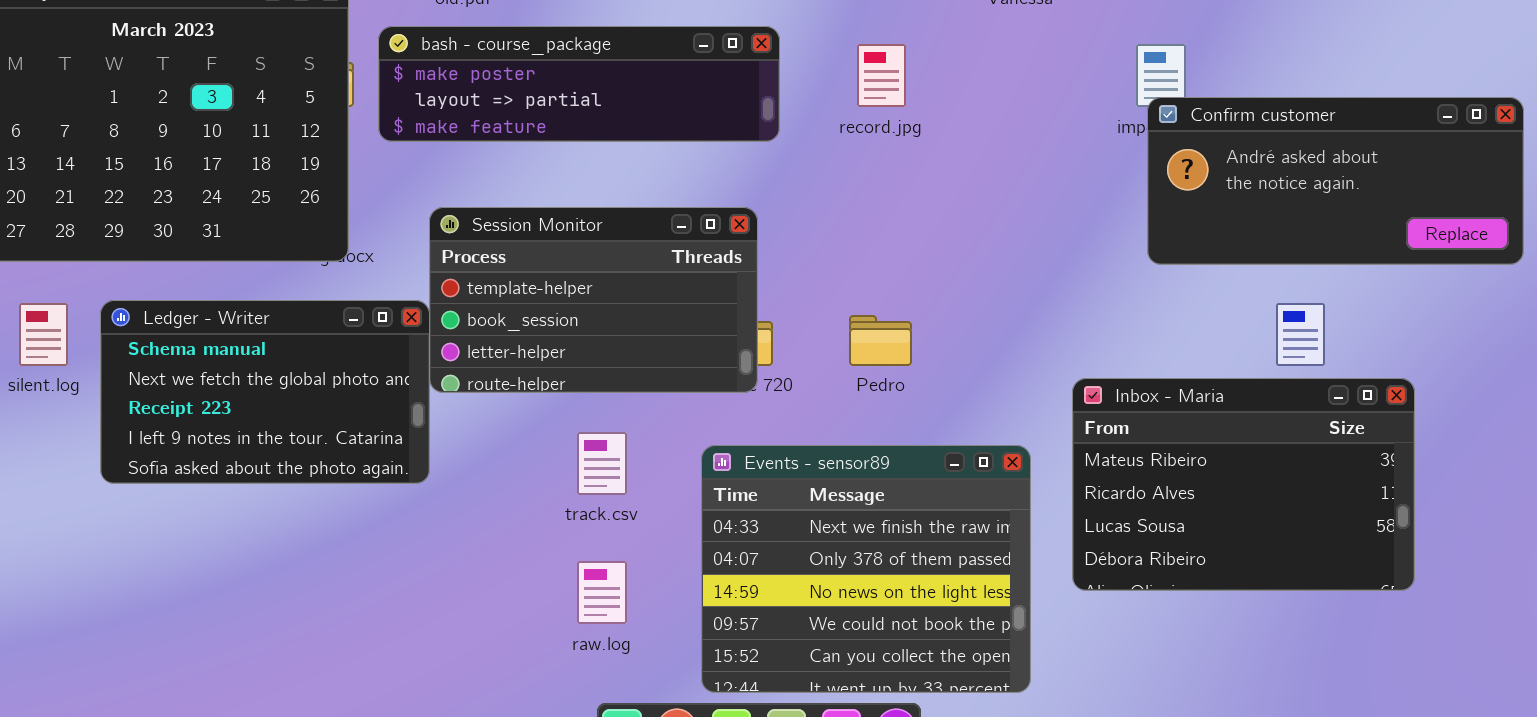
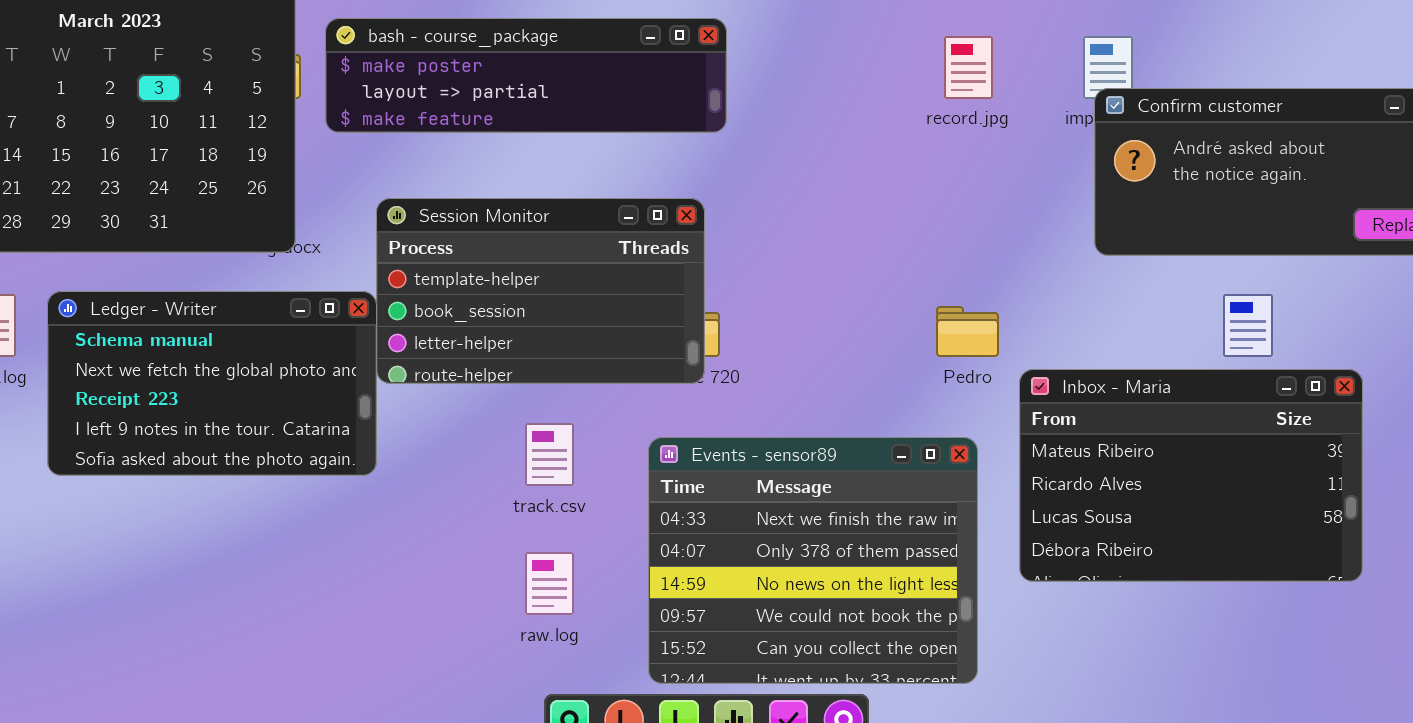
record.jpg: [857,44,906,107] -> [944,36,993,99], moved
Pedro: [849,315,912,366] -> [936,306,999,357], moved

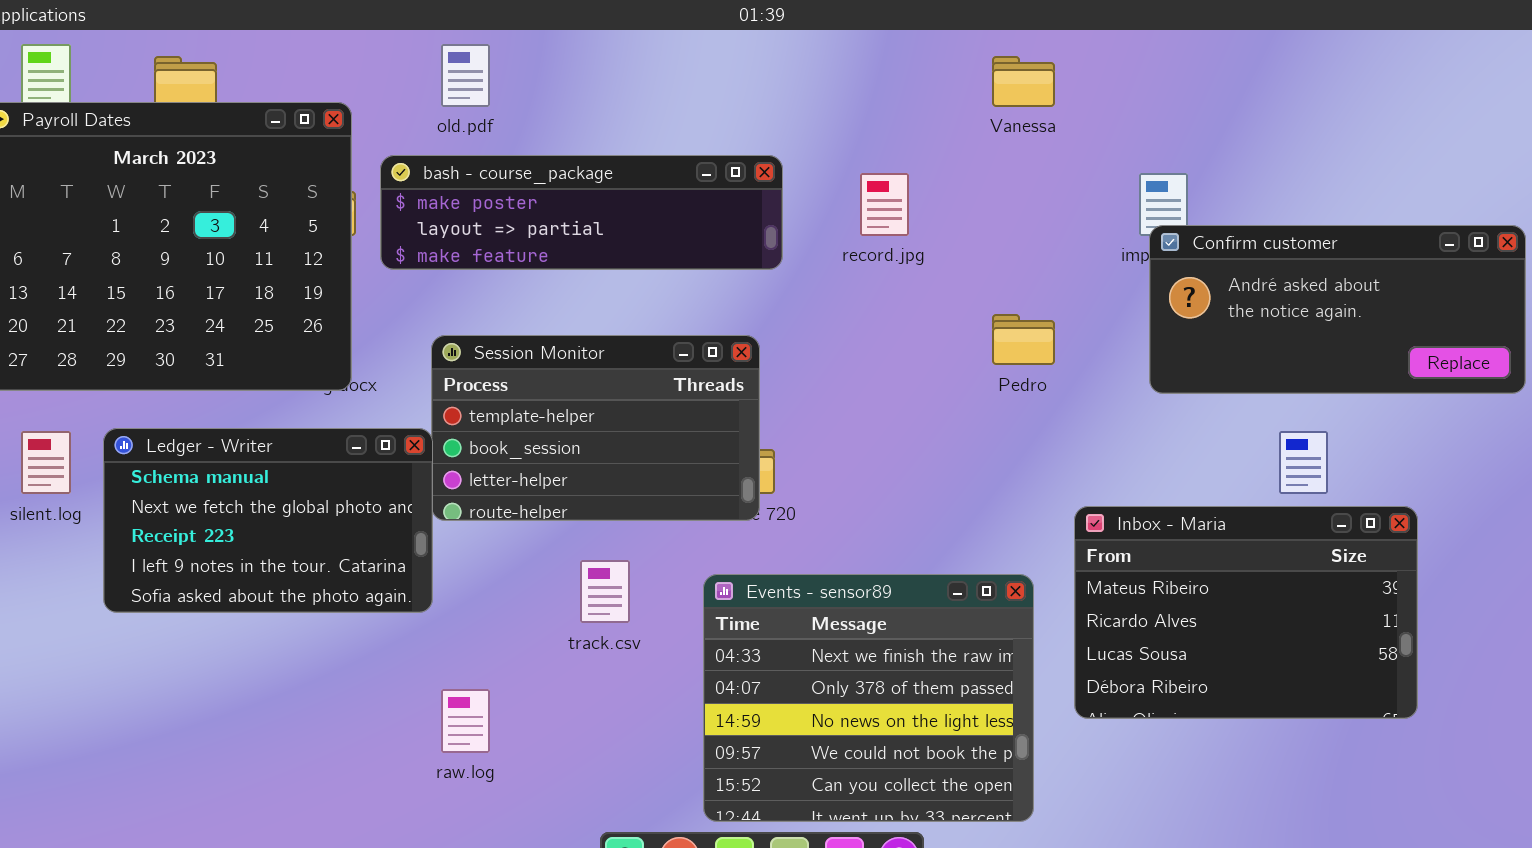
record.jpg: [944,36,993,99] -> [860,173,909,236], moved
Pedro: [936,306,999,357] -> [992,314,1055,365], moved
raw.log: [525,552,574,615] -> [441,689,490,753], moved

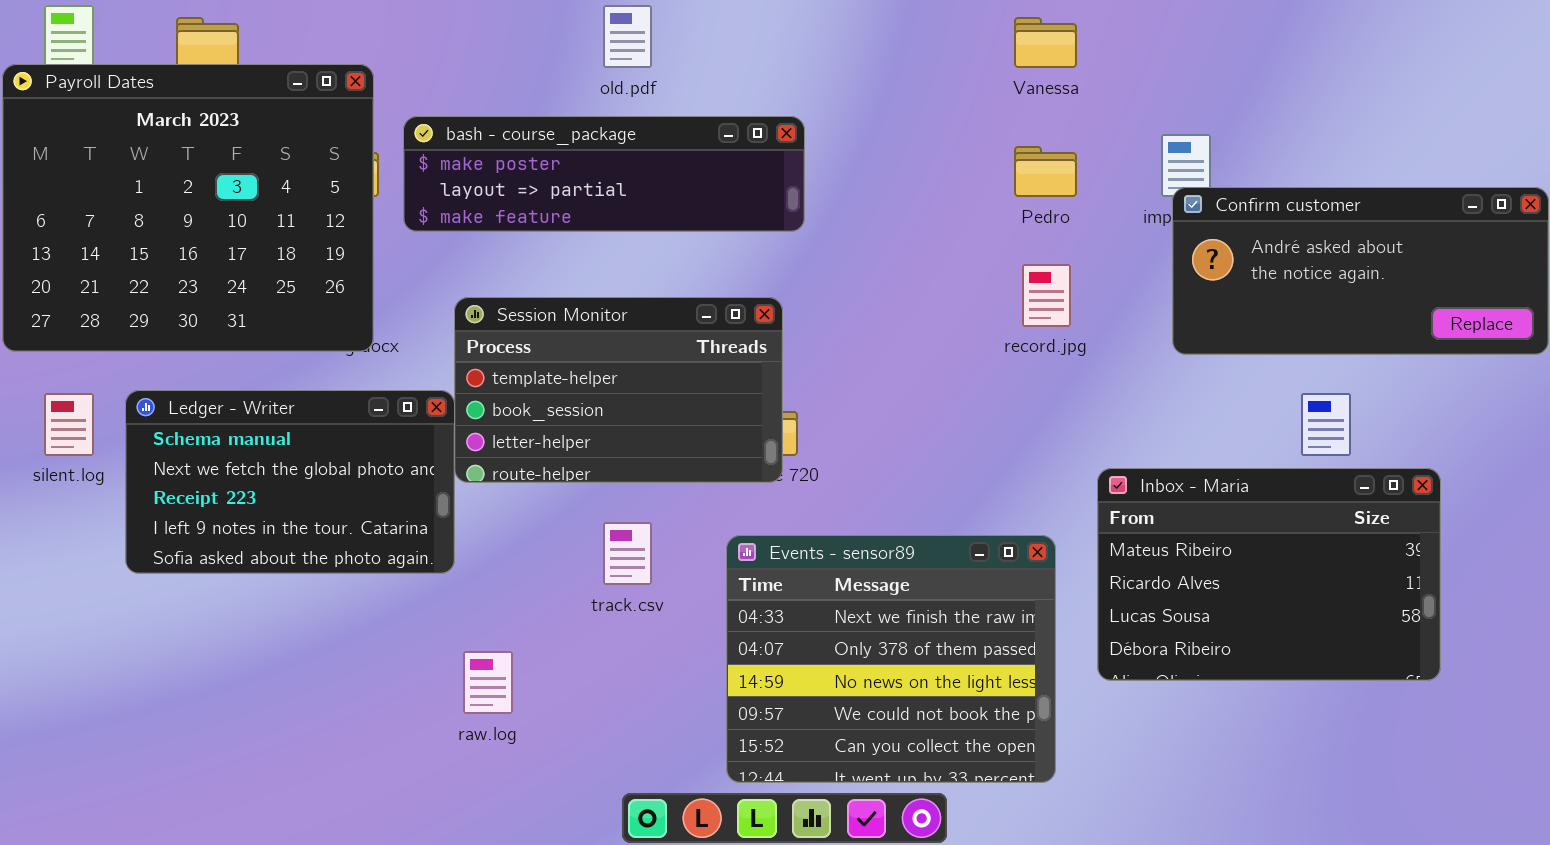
old.pdf: [441,44,490,107] -> [603,5,652,68], moved
record.jpg: [860,173,909,236] -> [1022,264,1071,327], moved
Pedro: [992,314,1055,365] -> [1014,146,1077,197], moved

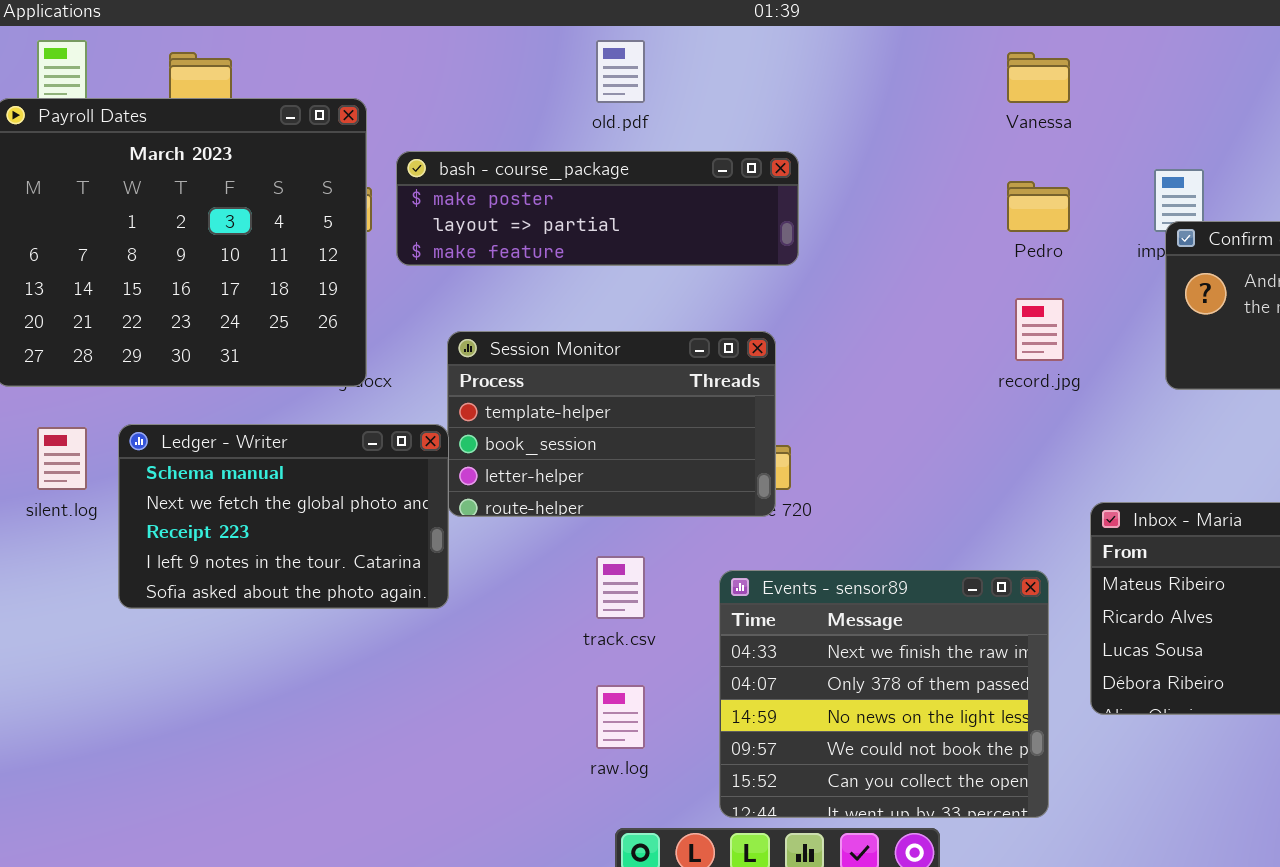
raw.log: [463,651,513,714] -> [596,685,645,749], moved

